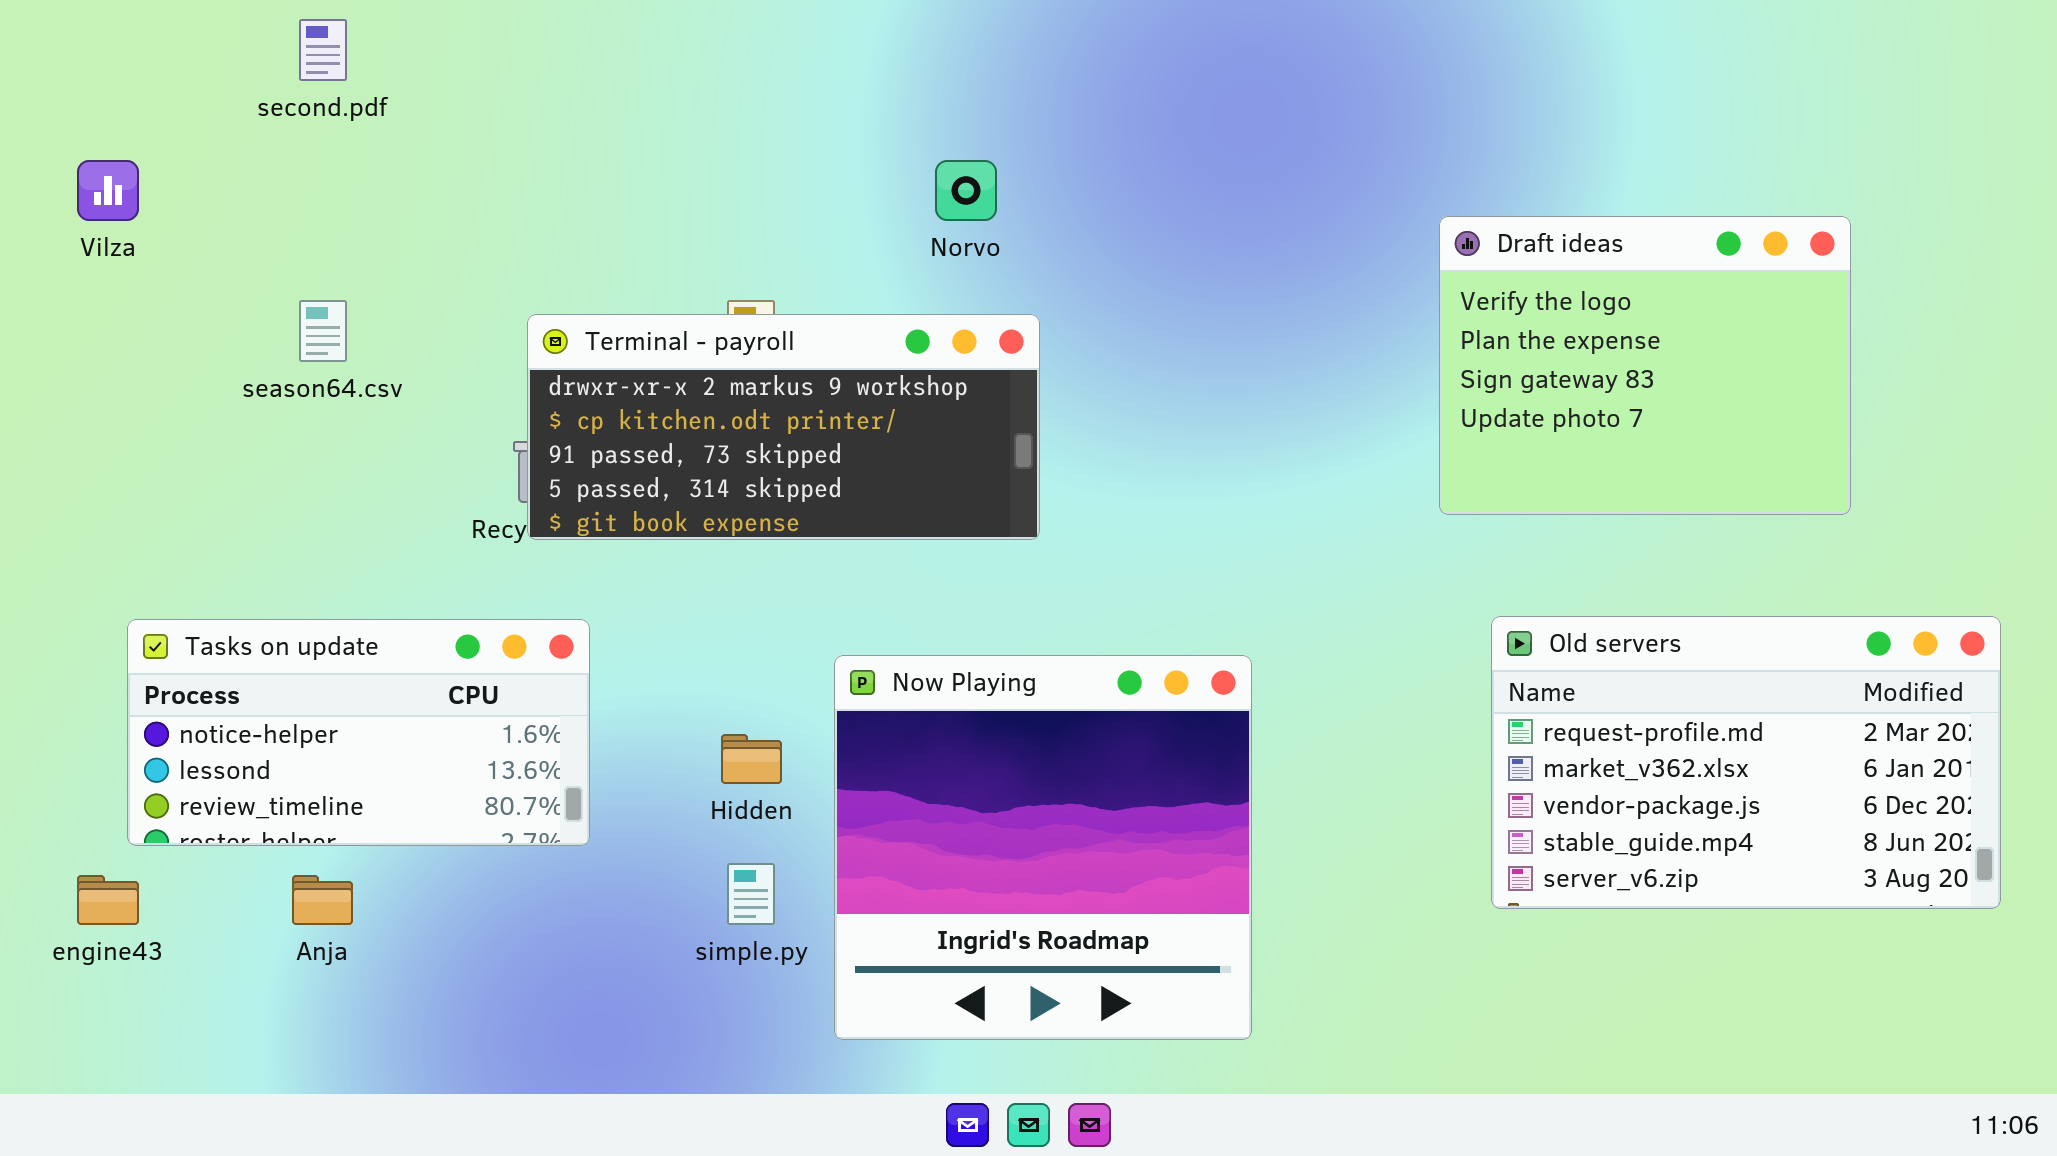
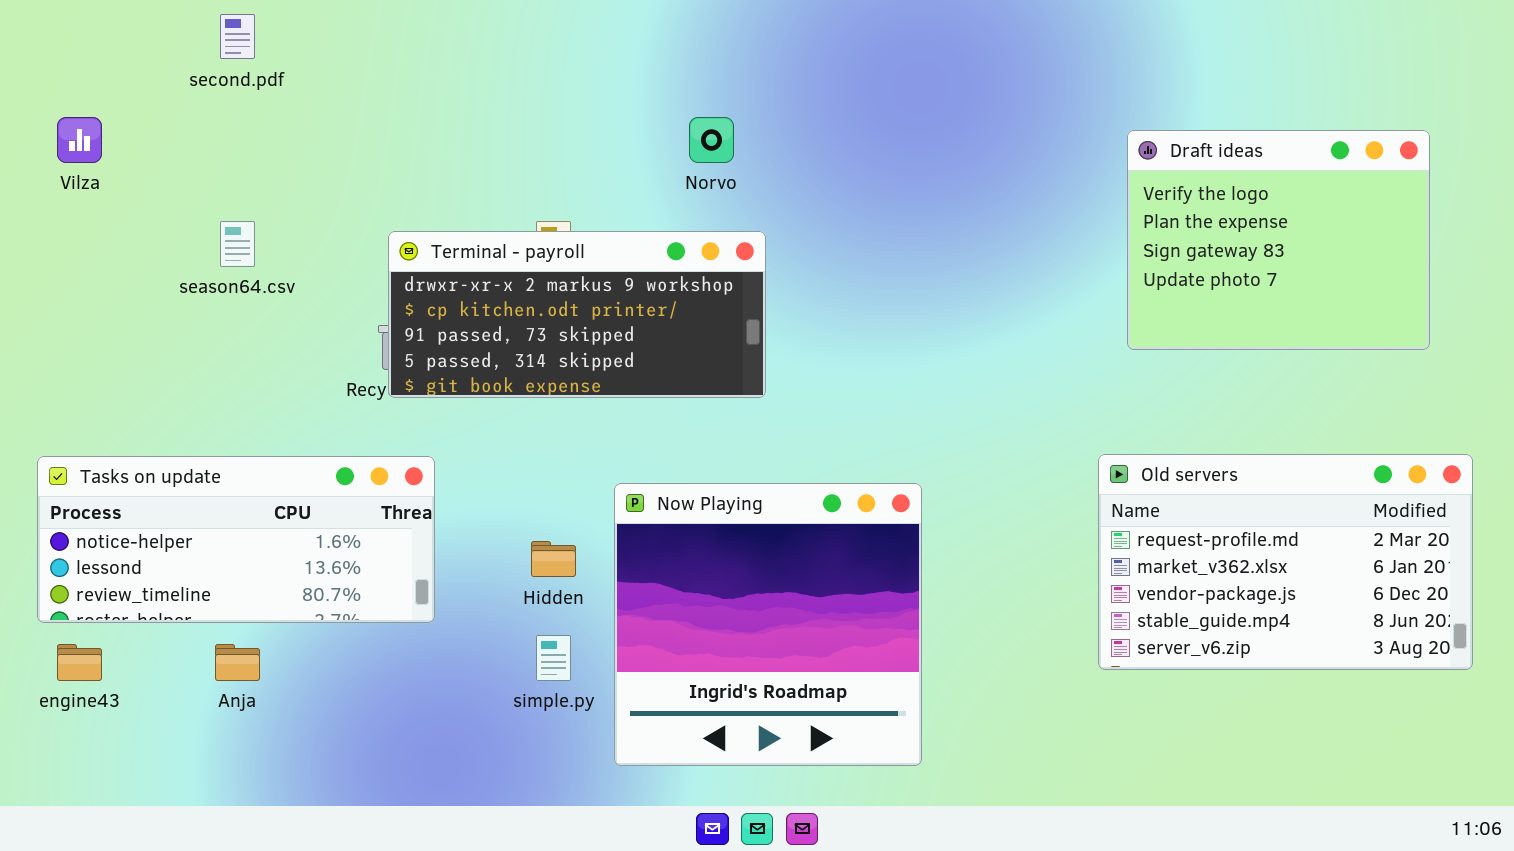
Draft ideas: [1439,216,1851,515] -> [1127,130,1430,350], moved
Tasks on update: [127,619,590,846] -> [37,456,435,623], resized

